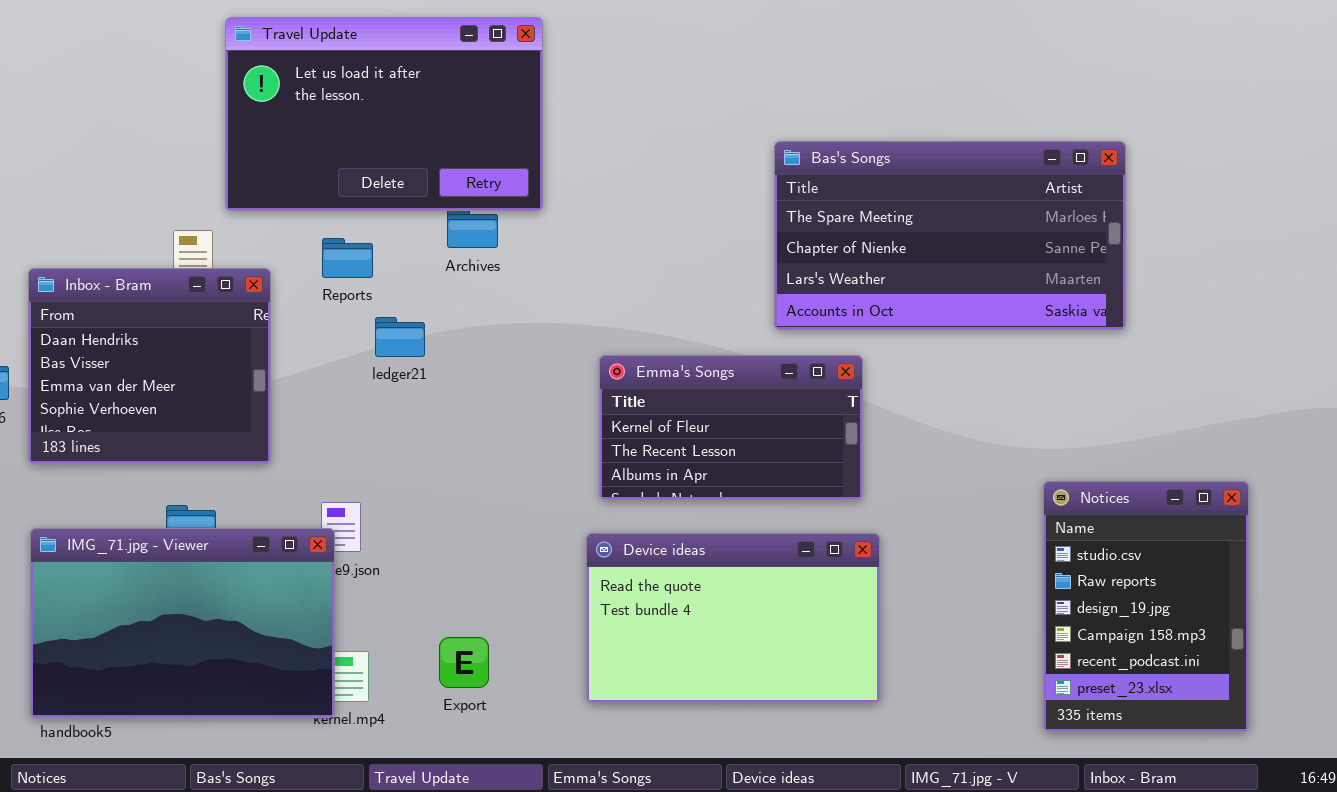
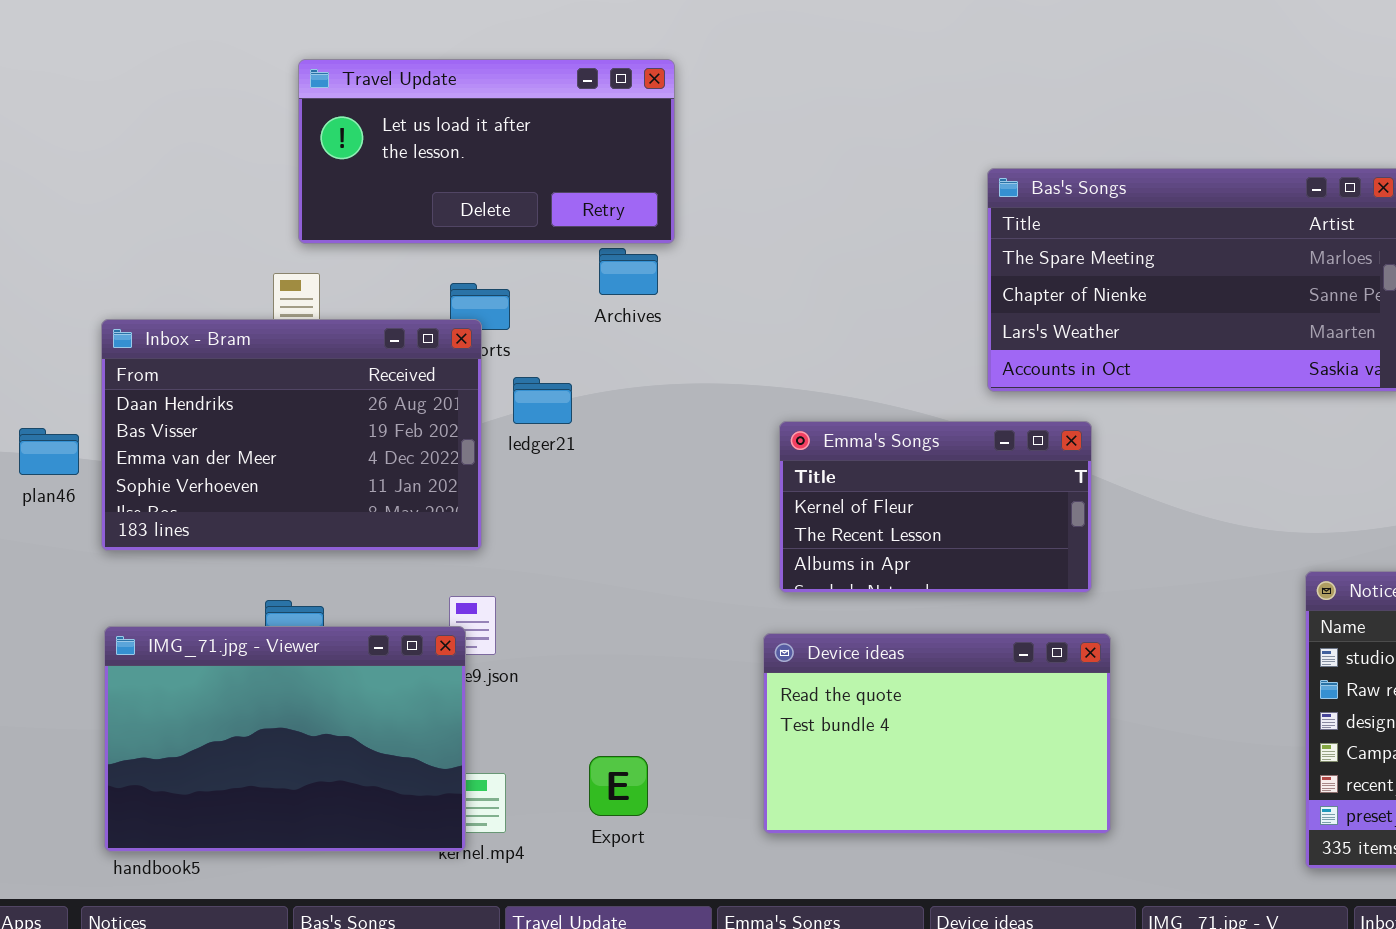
Travel Update: [225,17,543,211] -> [298,59,675,244], moved, resized
Inbox - Bram: [28,268,271,464] -> [101,319,482,551], resized

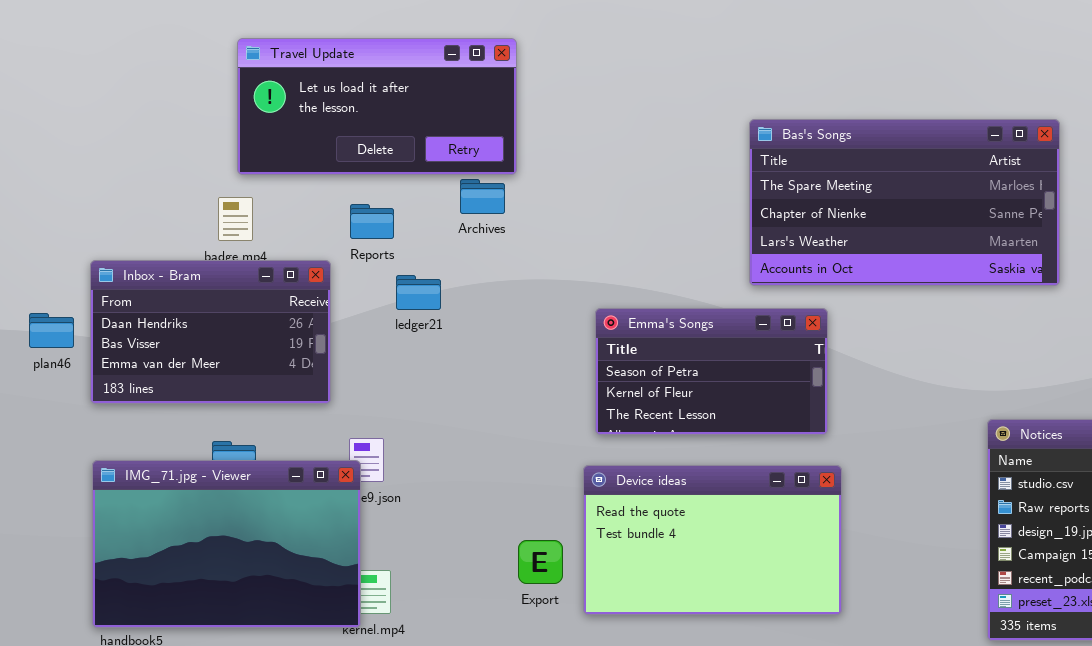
Inbox - Bram: [101,319,482,551] -> [90,260,331,404], resized
Emma's Songs: [779,421,1092,593] -> [595,308,828,435], scrolled up 1 row
Export: [589,756,648,816] -> [518,540,563,584], moved

